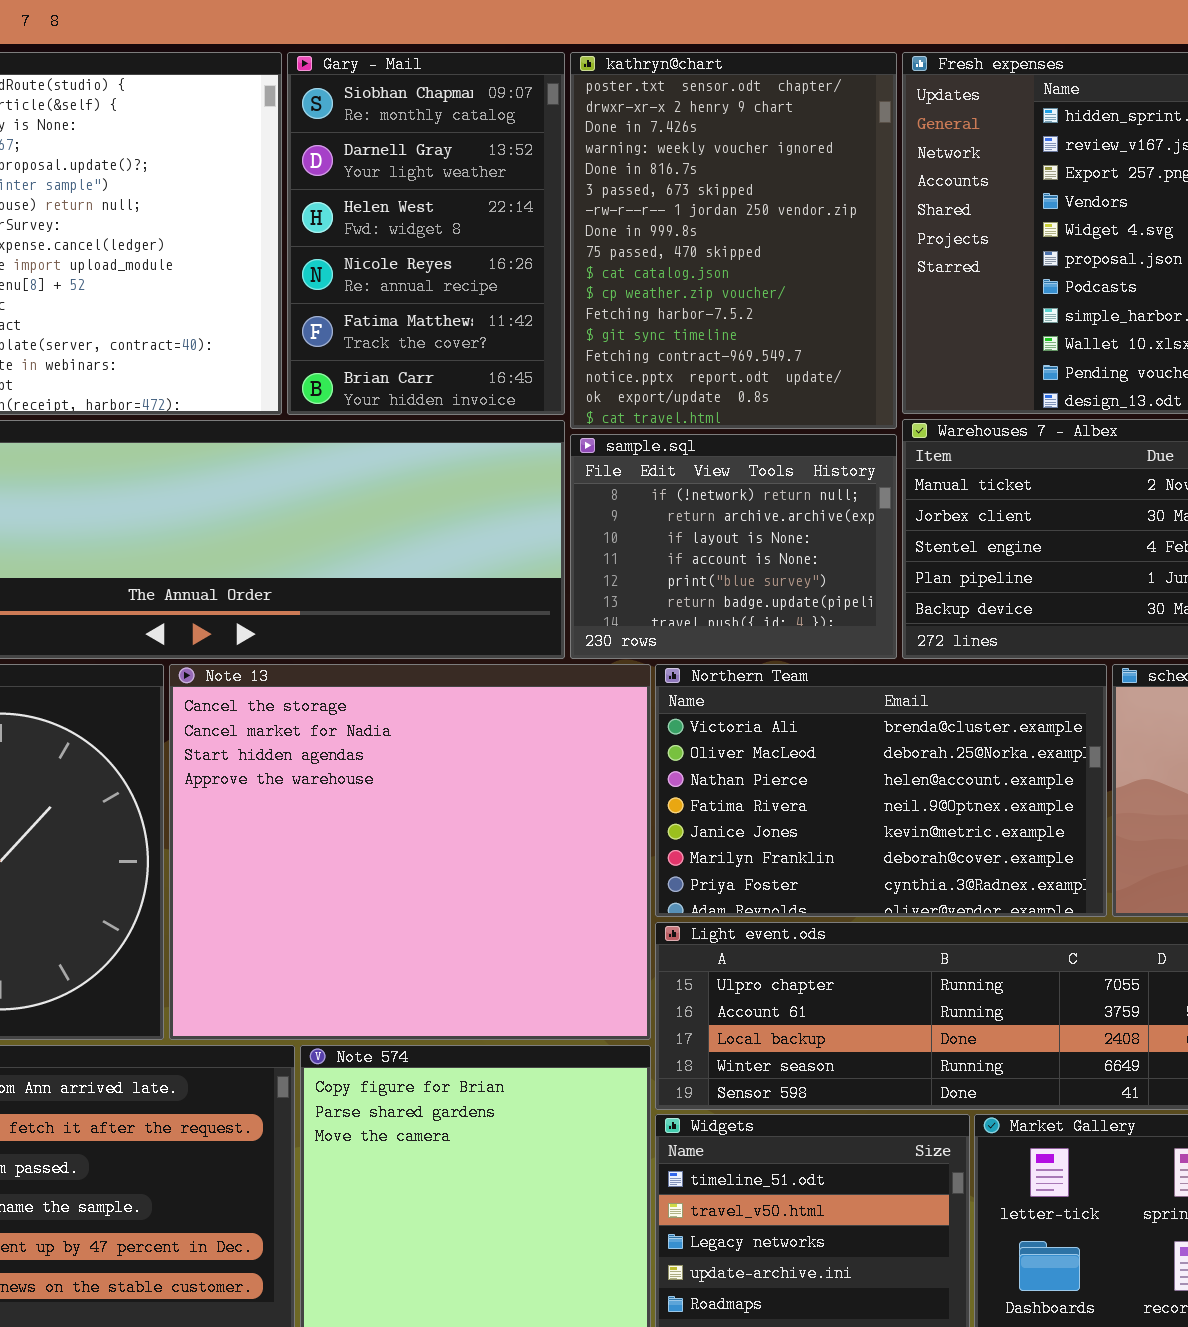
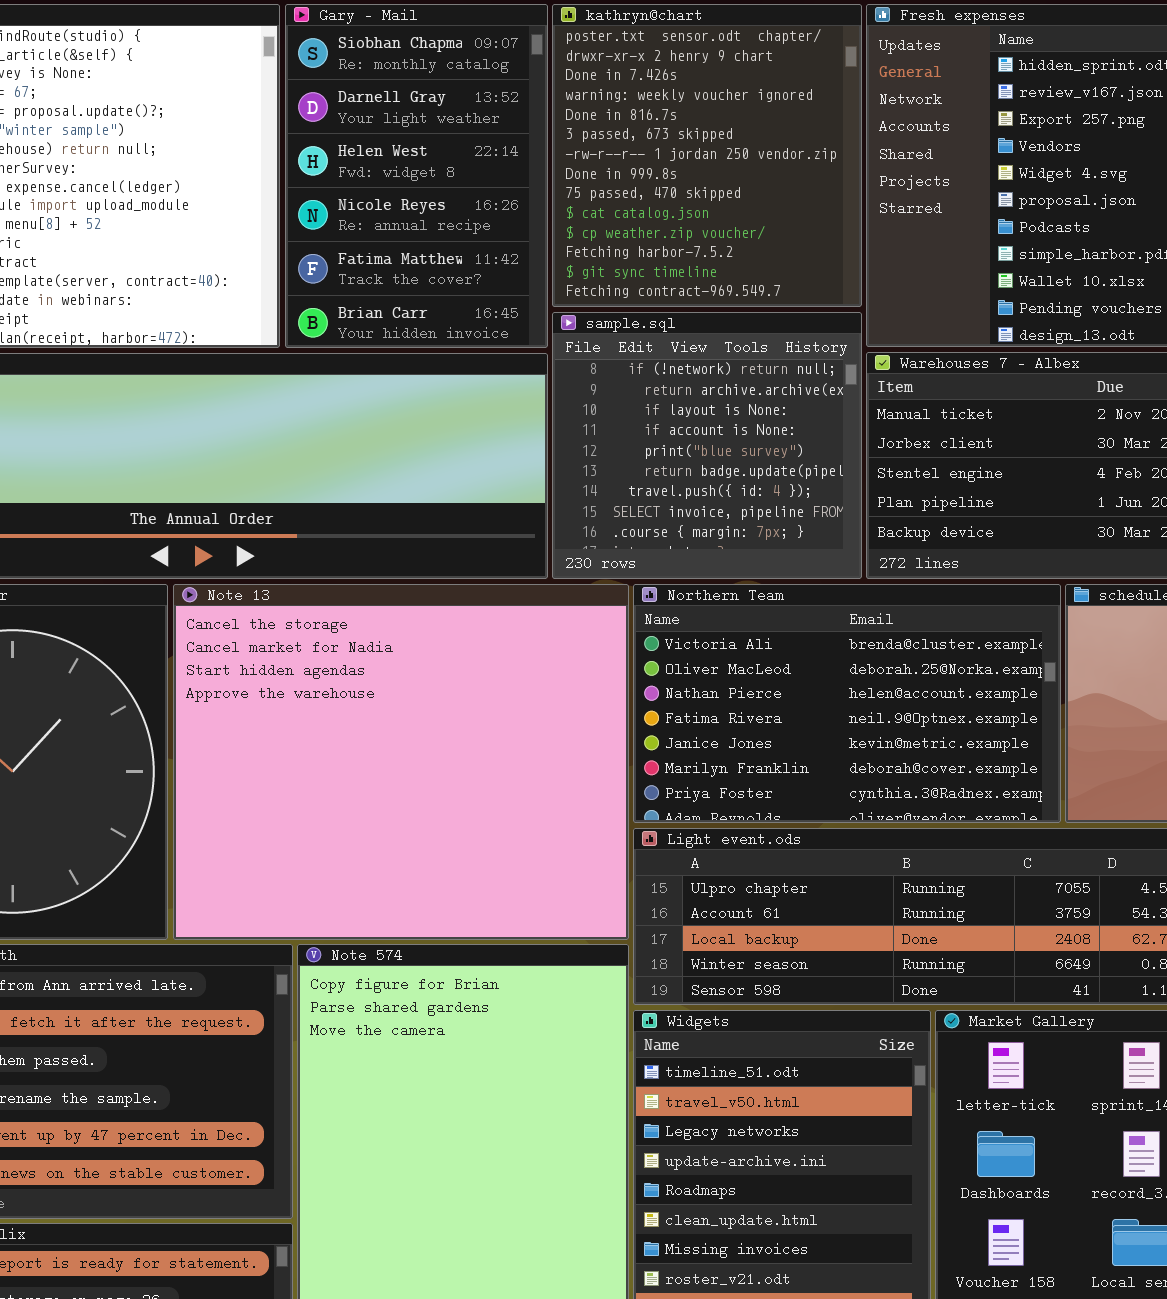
kathryn@chart: [570,52,897,429] -> [552,4,862,307], resized
sample.sql: [570,434,897,659] -> [552,312,862,579], resized

